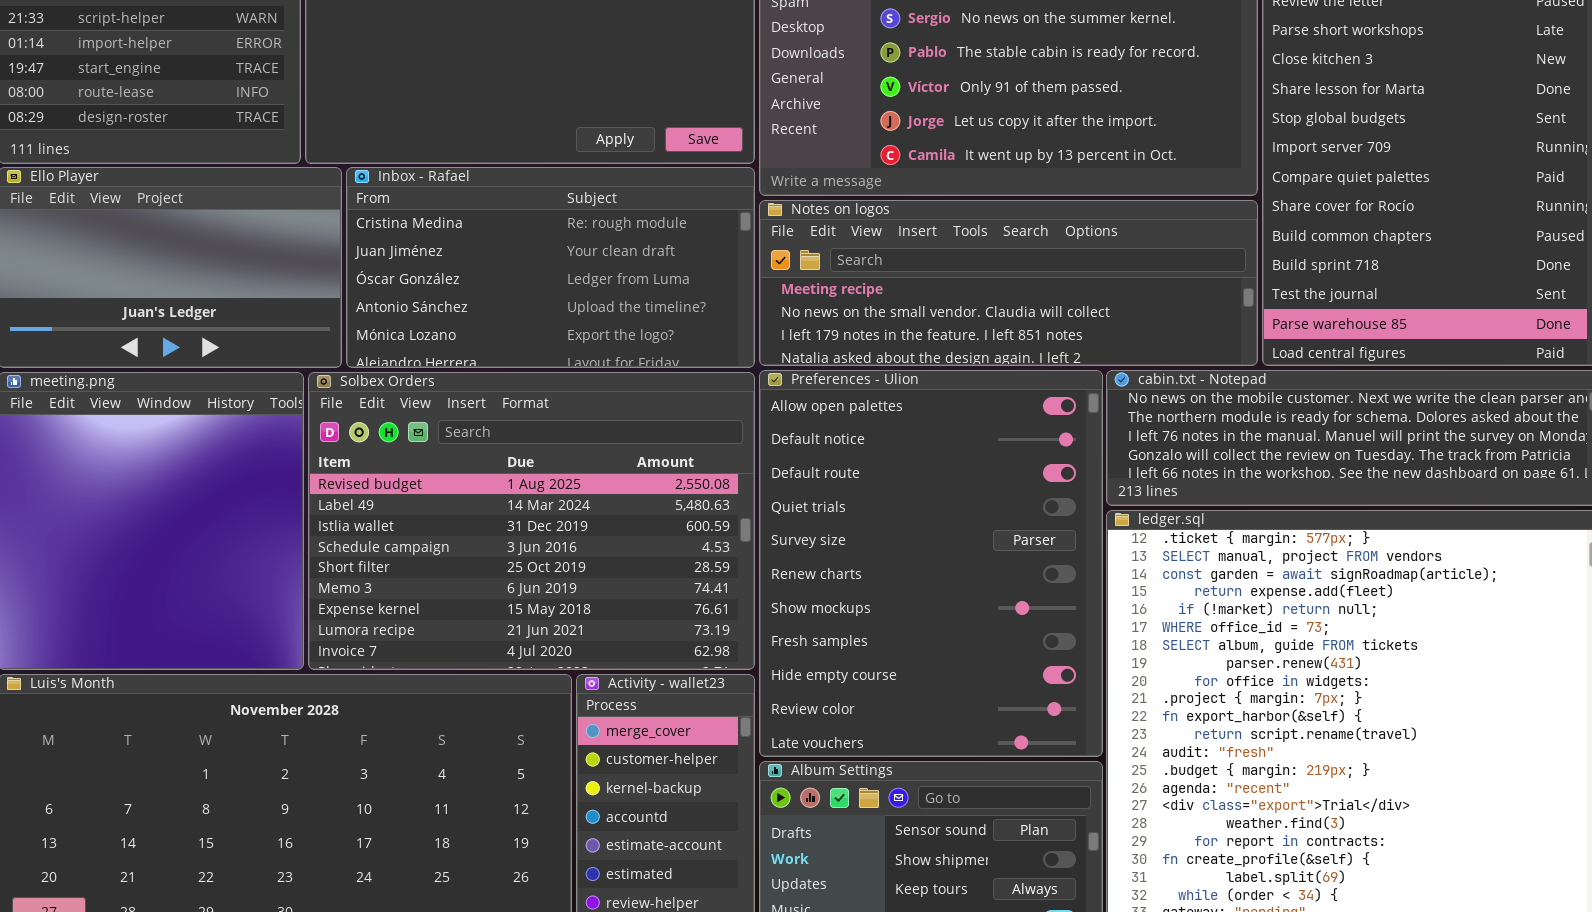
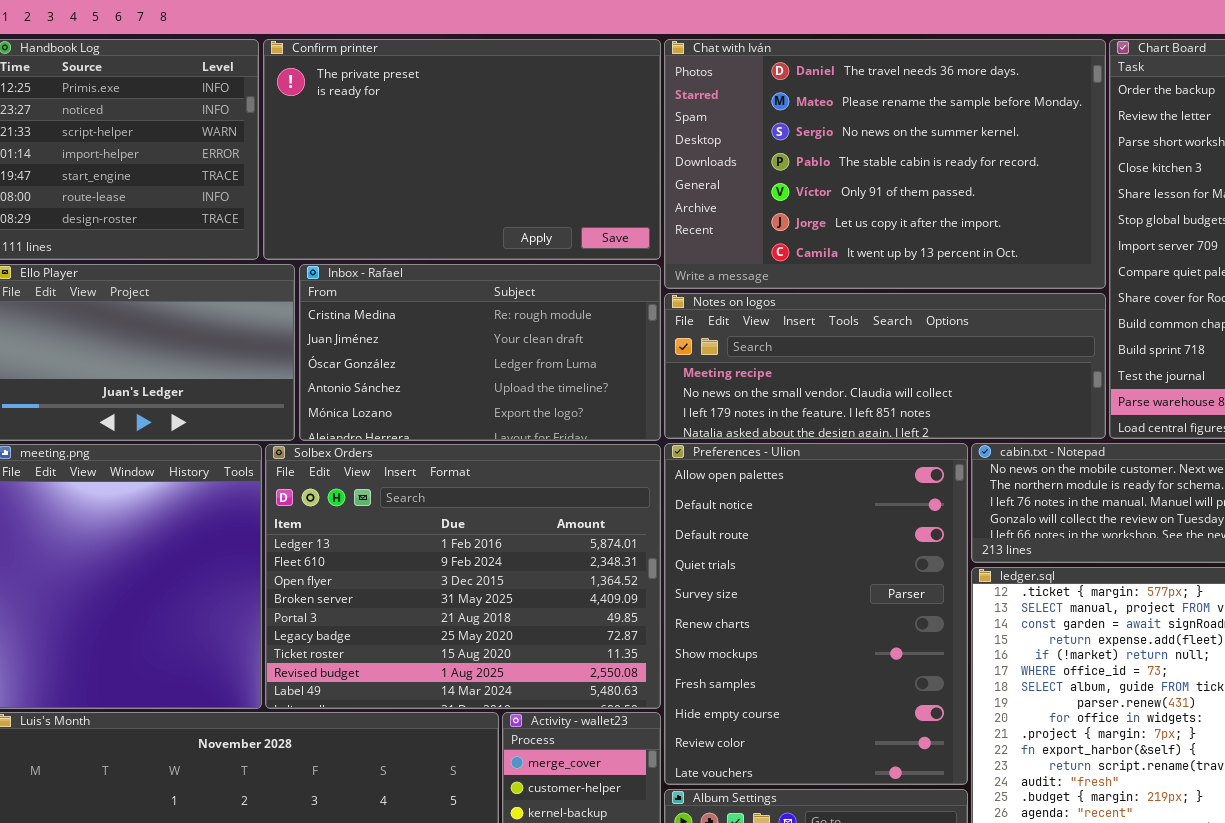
Solbex Orders: [308,372,755,670] -> [265,444,661,709], scrolled up 7 rows

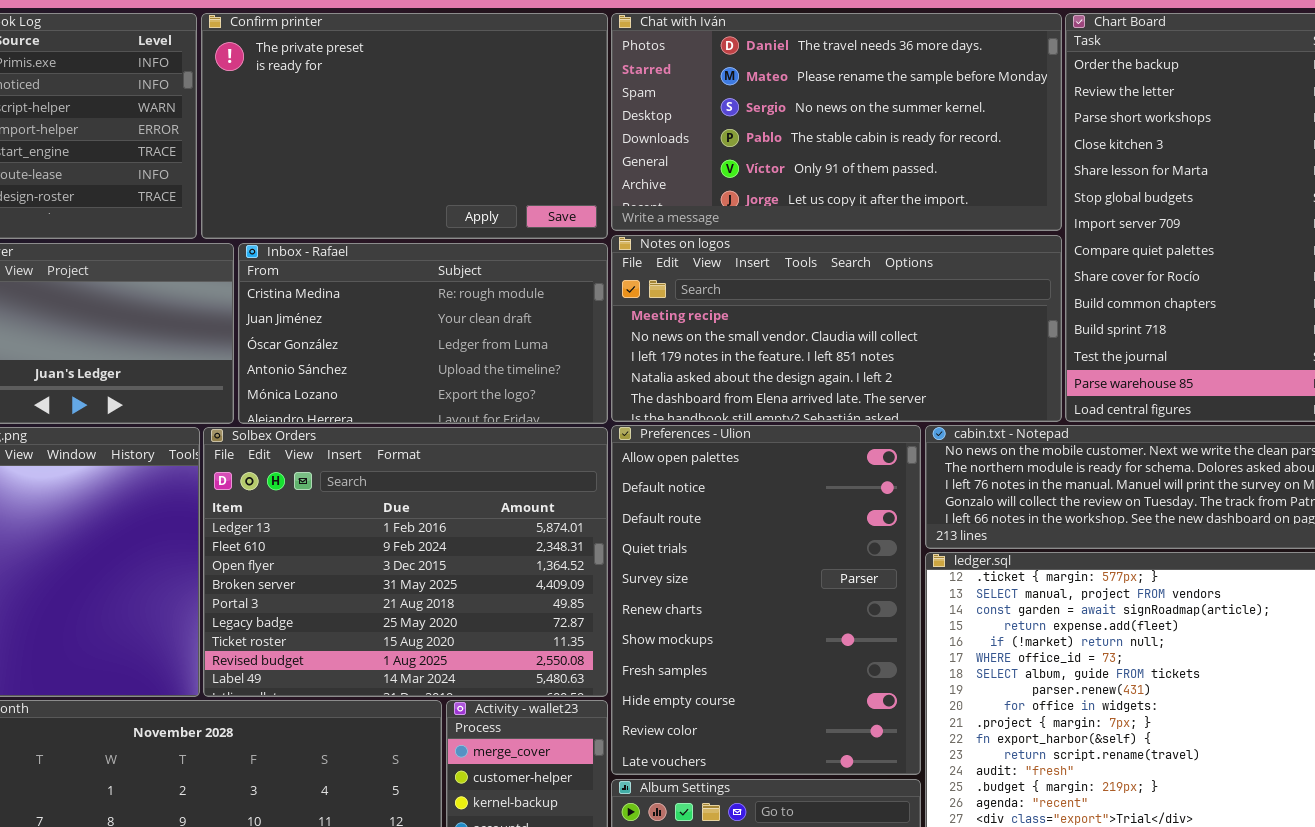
Chat with Iván: [664,39,1106,289] -> [611,13,1062,231], resized
Notes on logos: [664,293,1106,439] -> [611,235,1062,422], resized

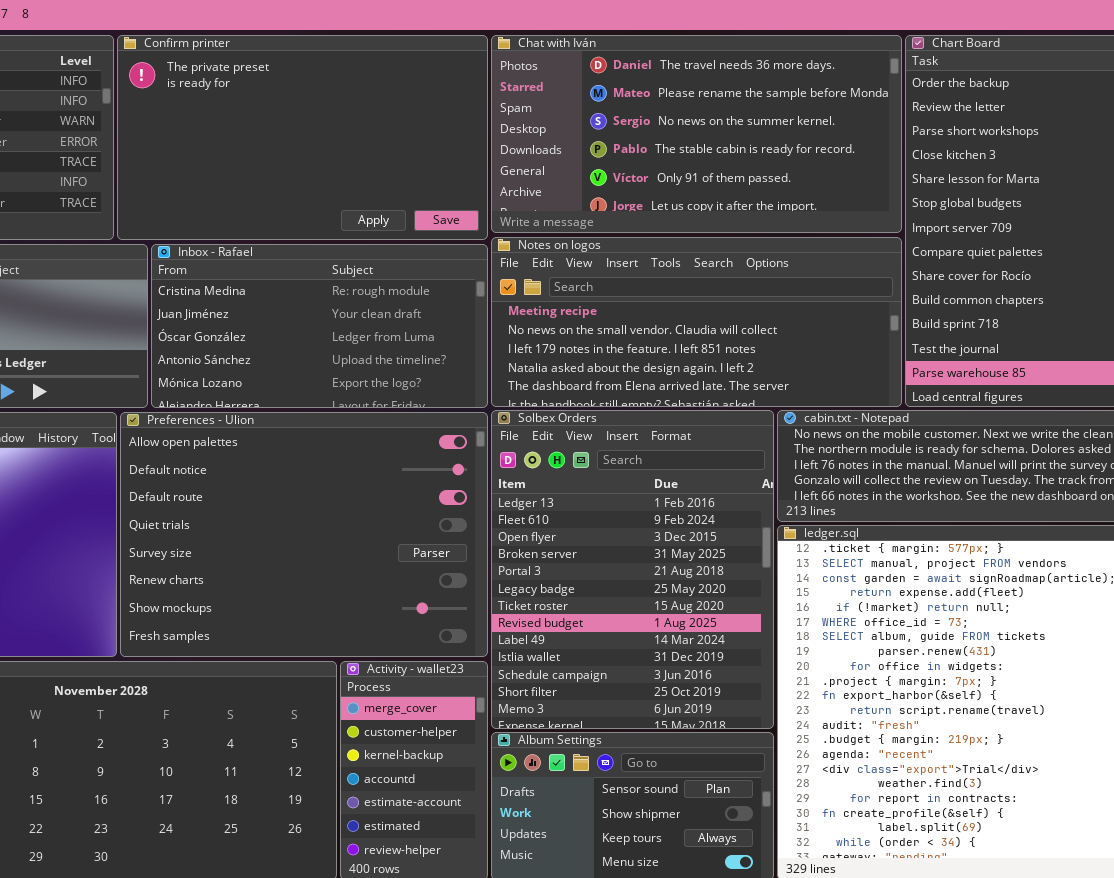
Preferences - Ulion: [611,425,921,775] -> [120,412,488,657], moved, resized
Solbex Orders: [203,427,608,697] -> [491,410,774,729], moved, resized

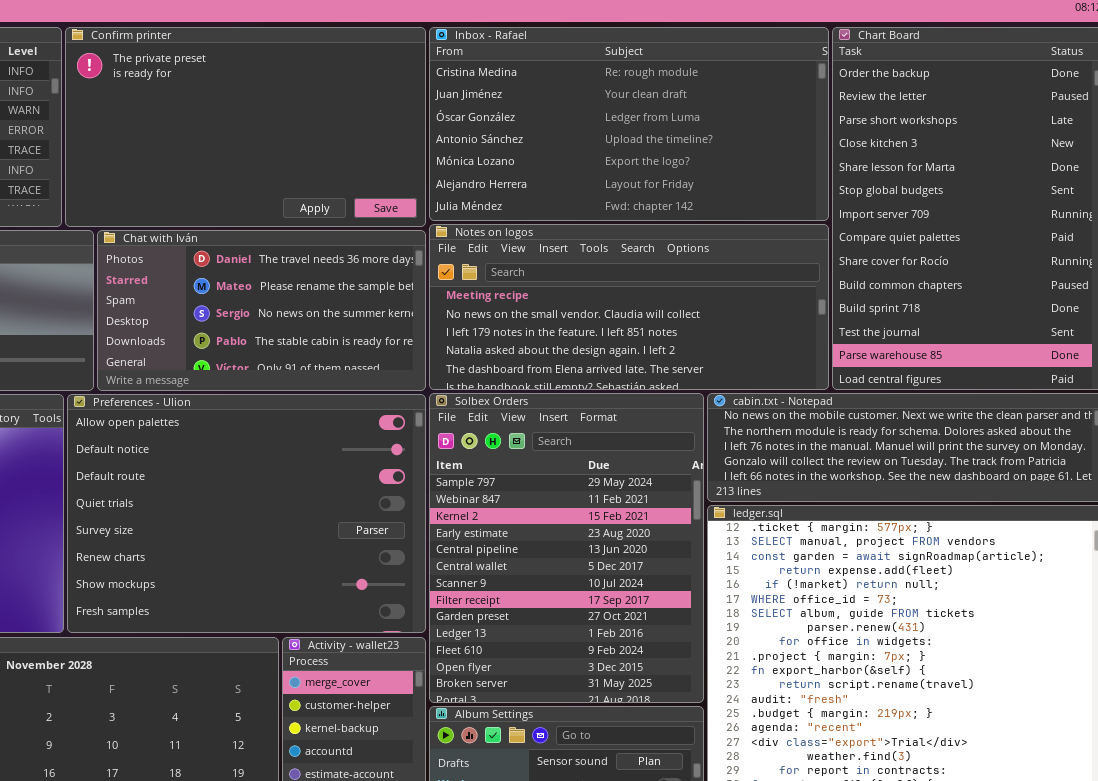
Chat with Iván: [491,35,902,233] -> [97,230,426,391], moved, resized
Inbox - Rafael: [151,244,488,408] -> [429,27,829,221], moved, resized
Solbex Orders: [491,410,774,729] -> [429,393,704,703], scrolled up 9 rows

